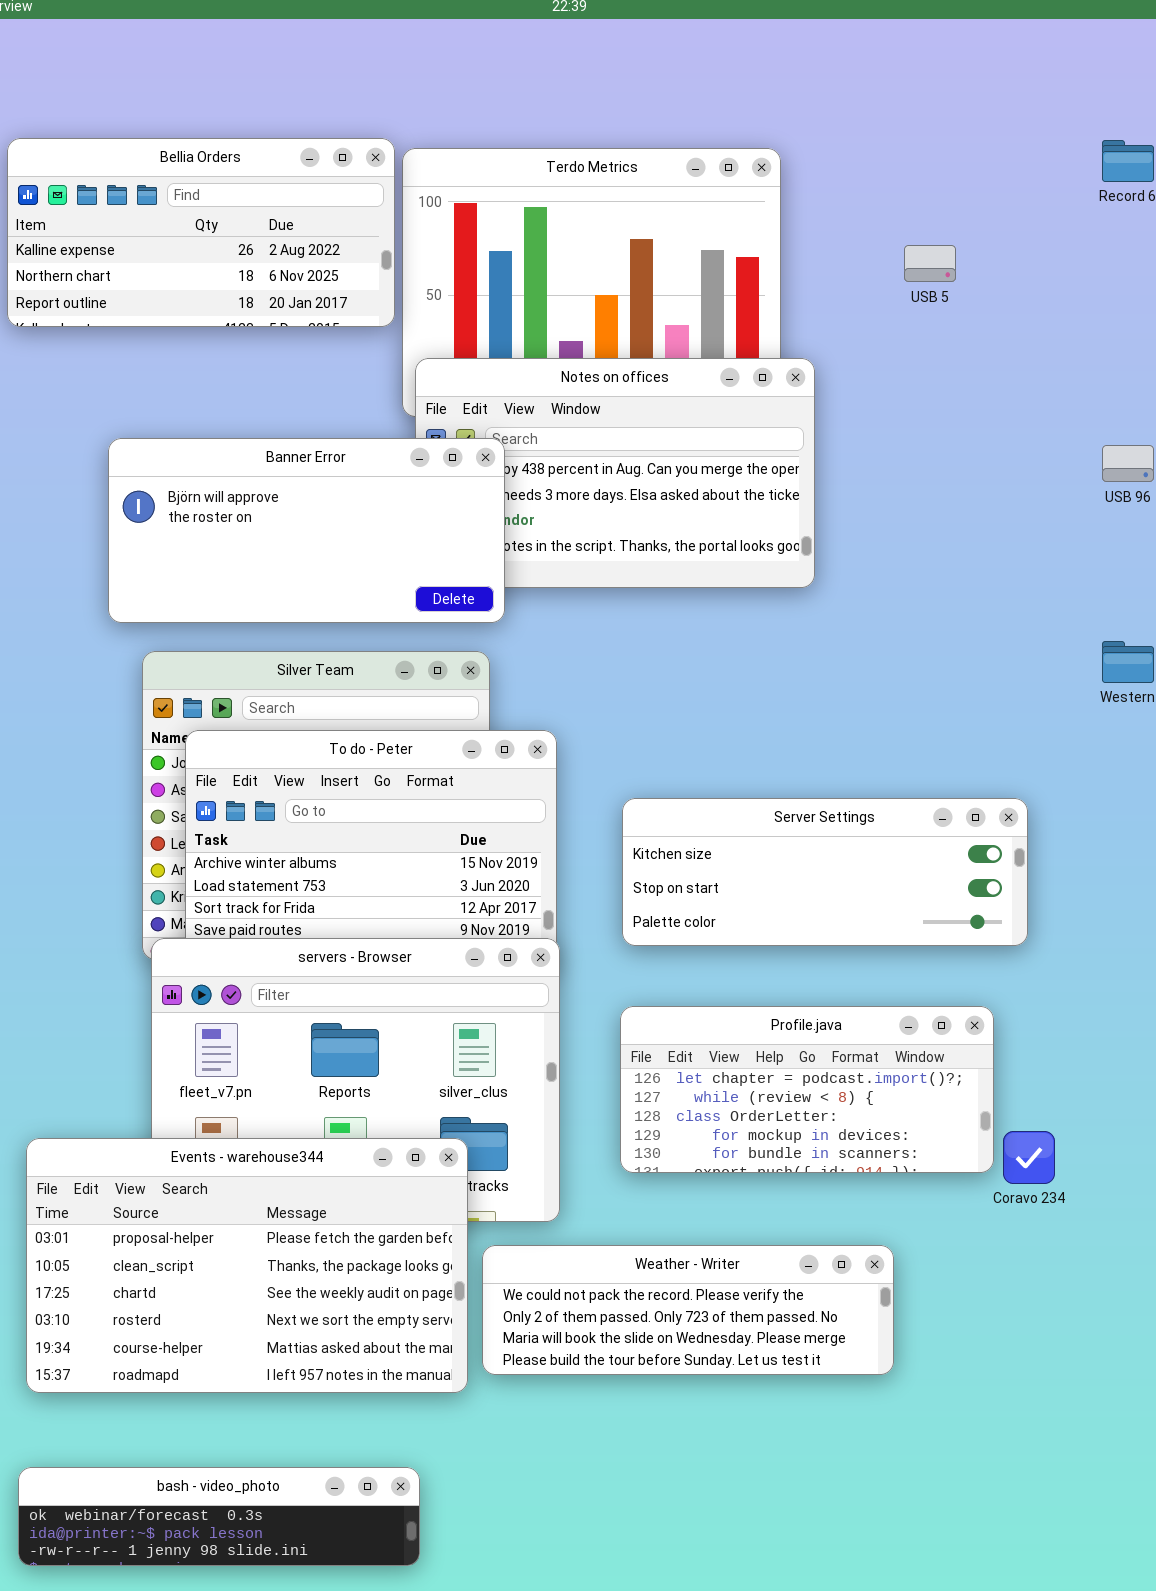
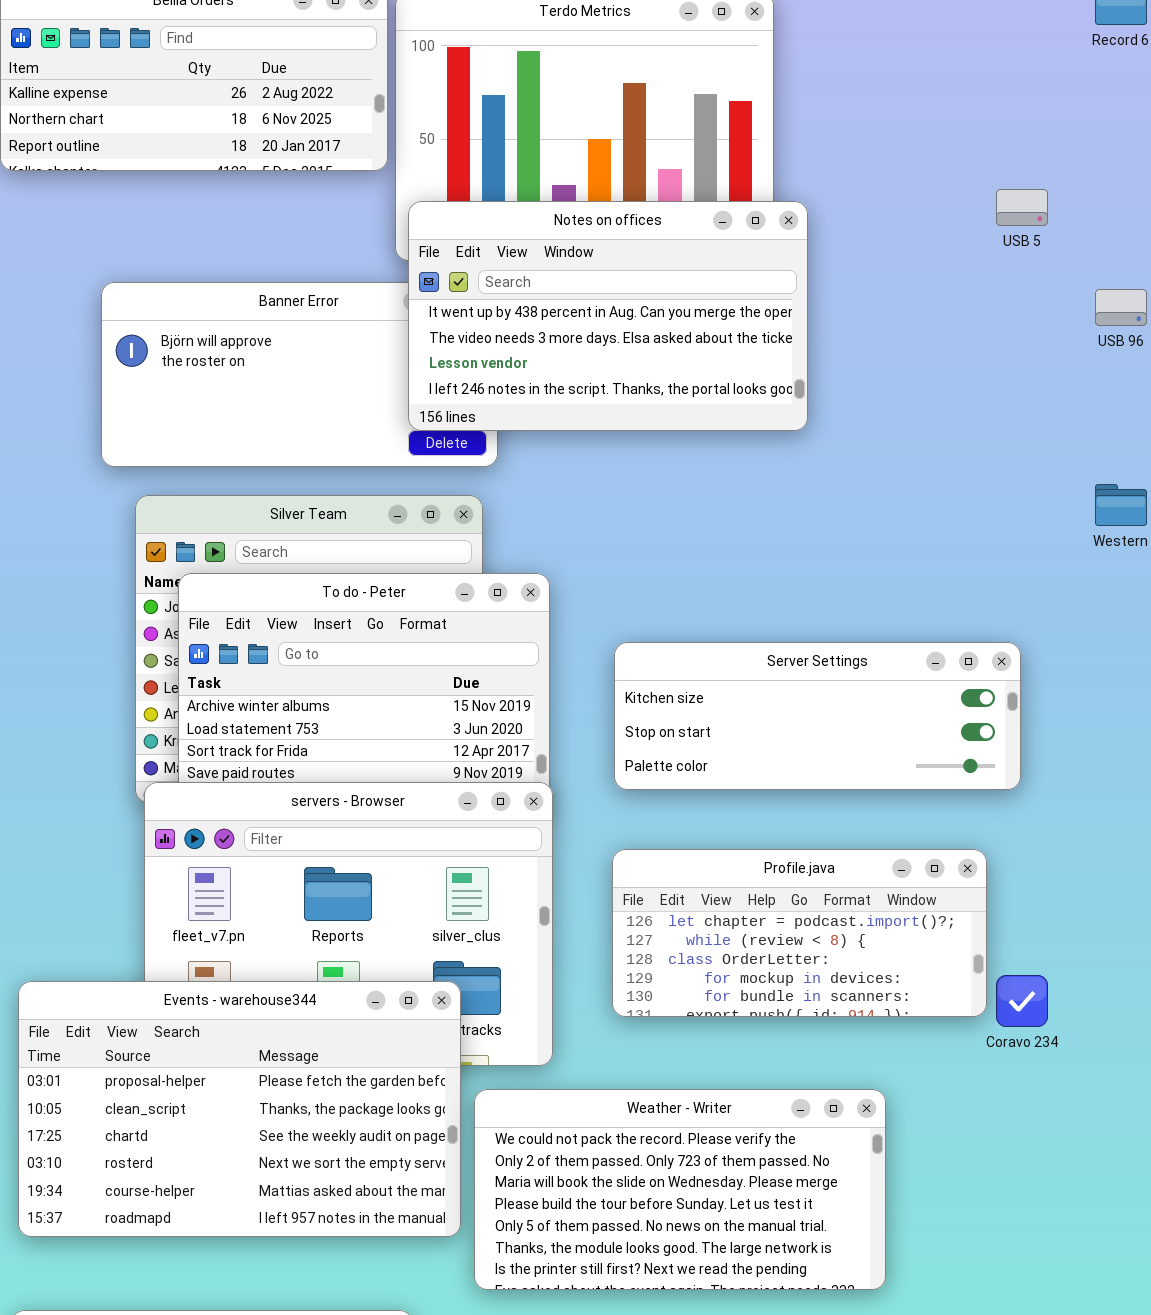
USB 5: [904,245,956,282] -> [996,189,1048,226], moved
Notes on offices: [415,358,815,588] -> [408,201,808,431], raised
Weather - Writer: [482,1245,894,1375] -> [474,1089,886,1290], resized

